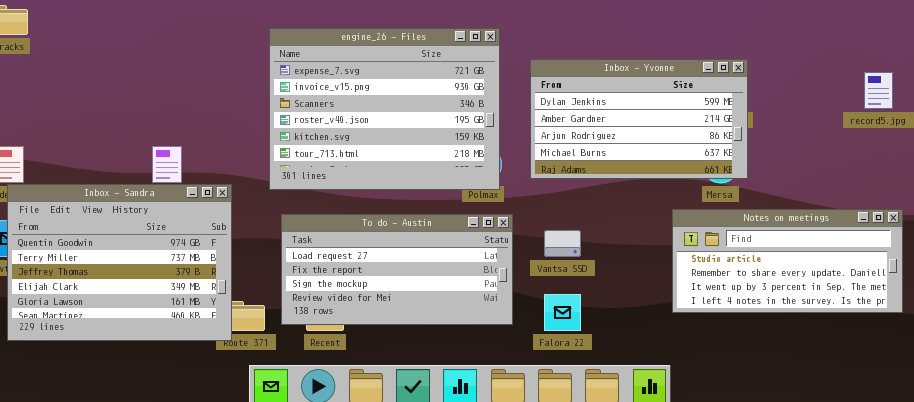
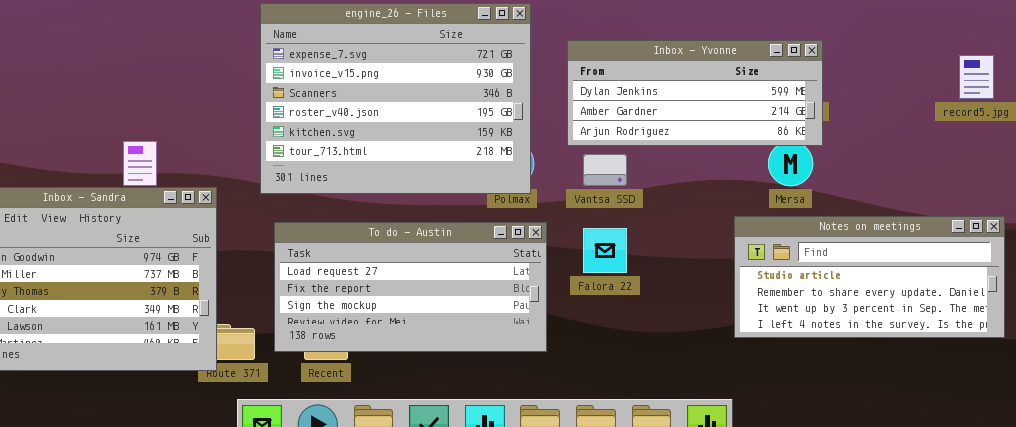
Inbox - Yvonne: [530,59,748,179] -> [567,40,823,146], resized
Vantsa SSD: [544,230,581,257] -> [583,154,627,186], moved
Falora 22: [544,294,581,331] -> [583,228,627,273], moved

